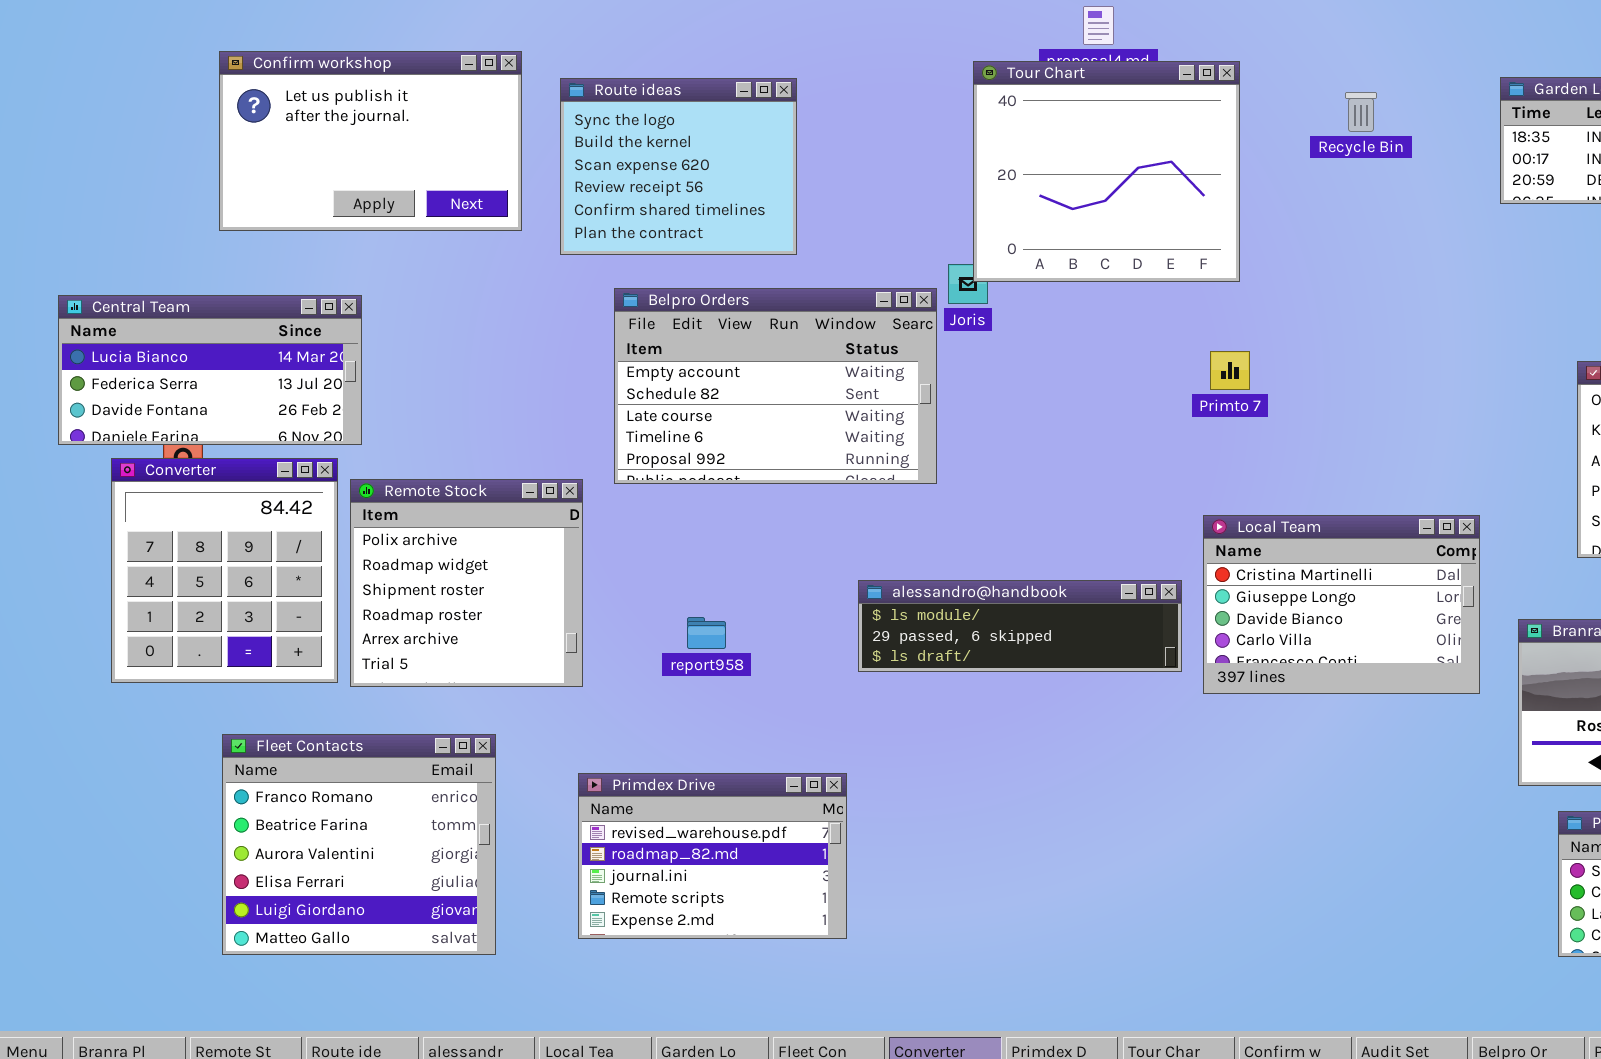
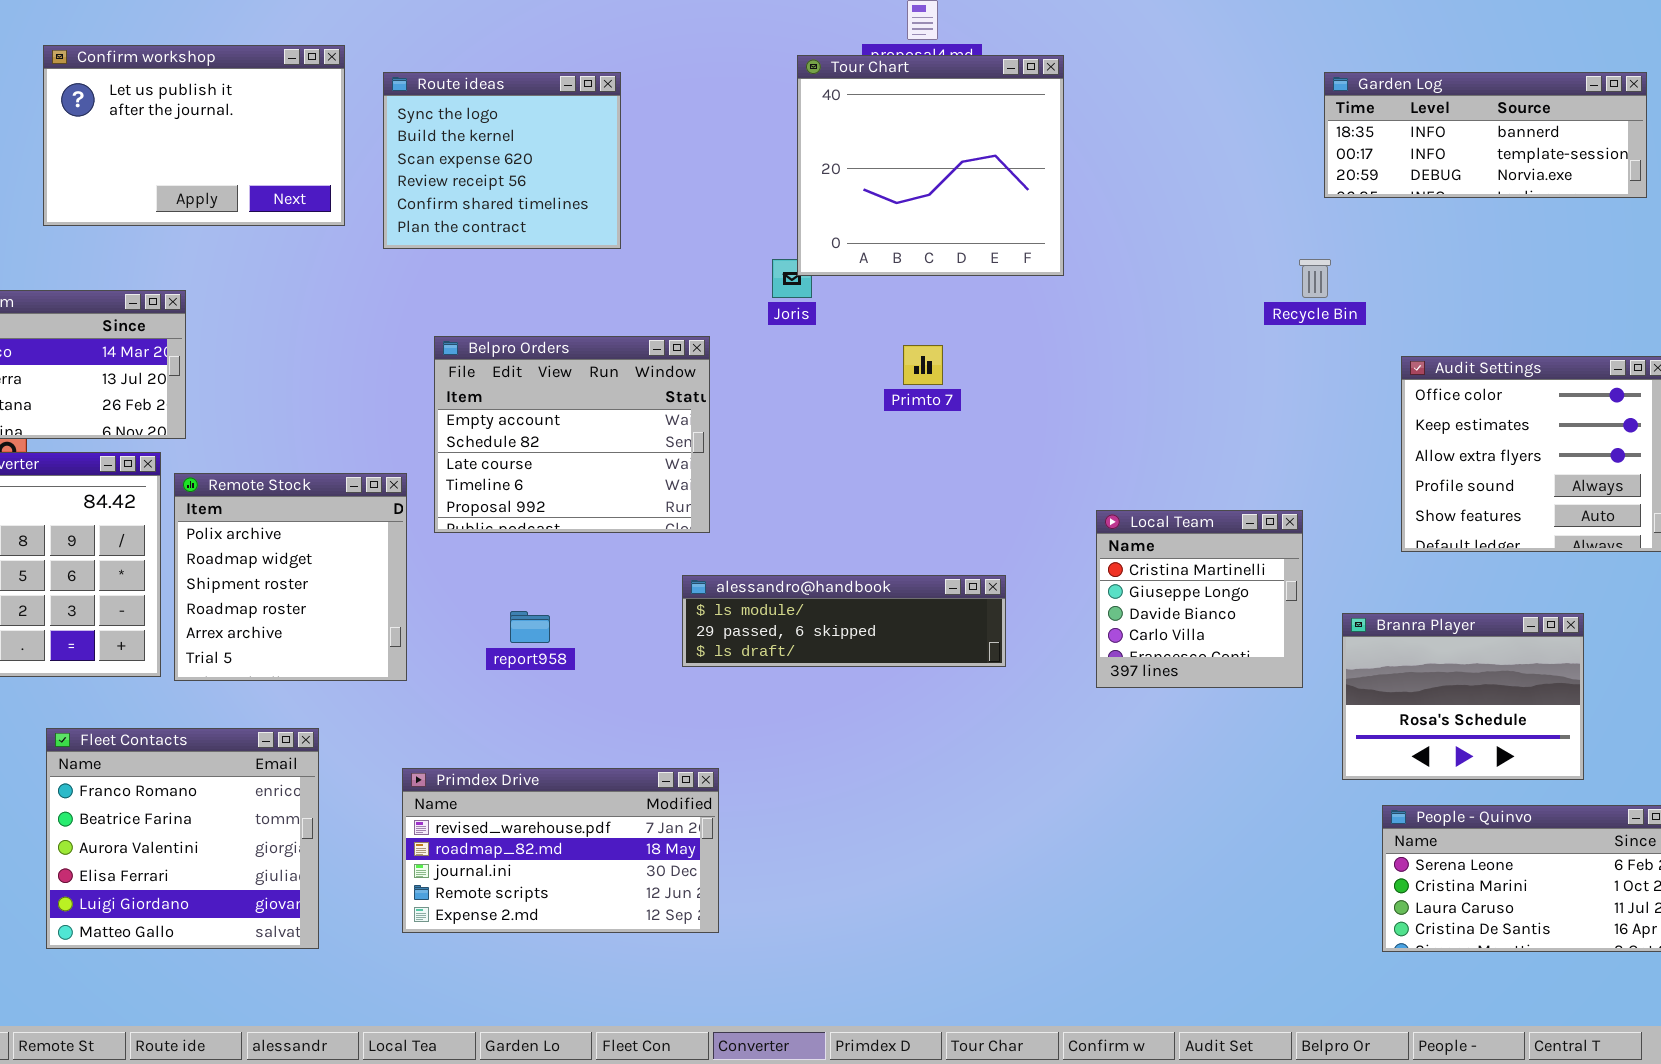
Recycle Bin: [1345,92,1377,132] -> [1299,259,1331,298], moved
Belpro Orders: [614,288,937,484] -> [434,336,710,533], moved, resized
Primto 7: [1210,351,1250,390] -> [903,345,943,385], moved
Local Team: [1203,515,1480,694] -> [1096,510,1303,688], resized
Primdex Drive: [578,773,847,939] -> [402,768,719,933], resized

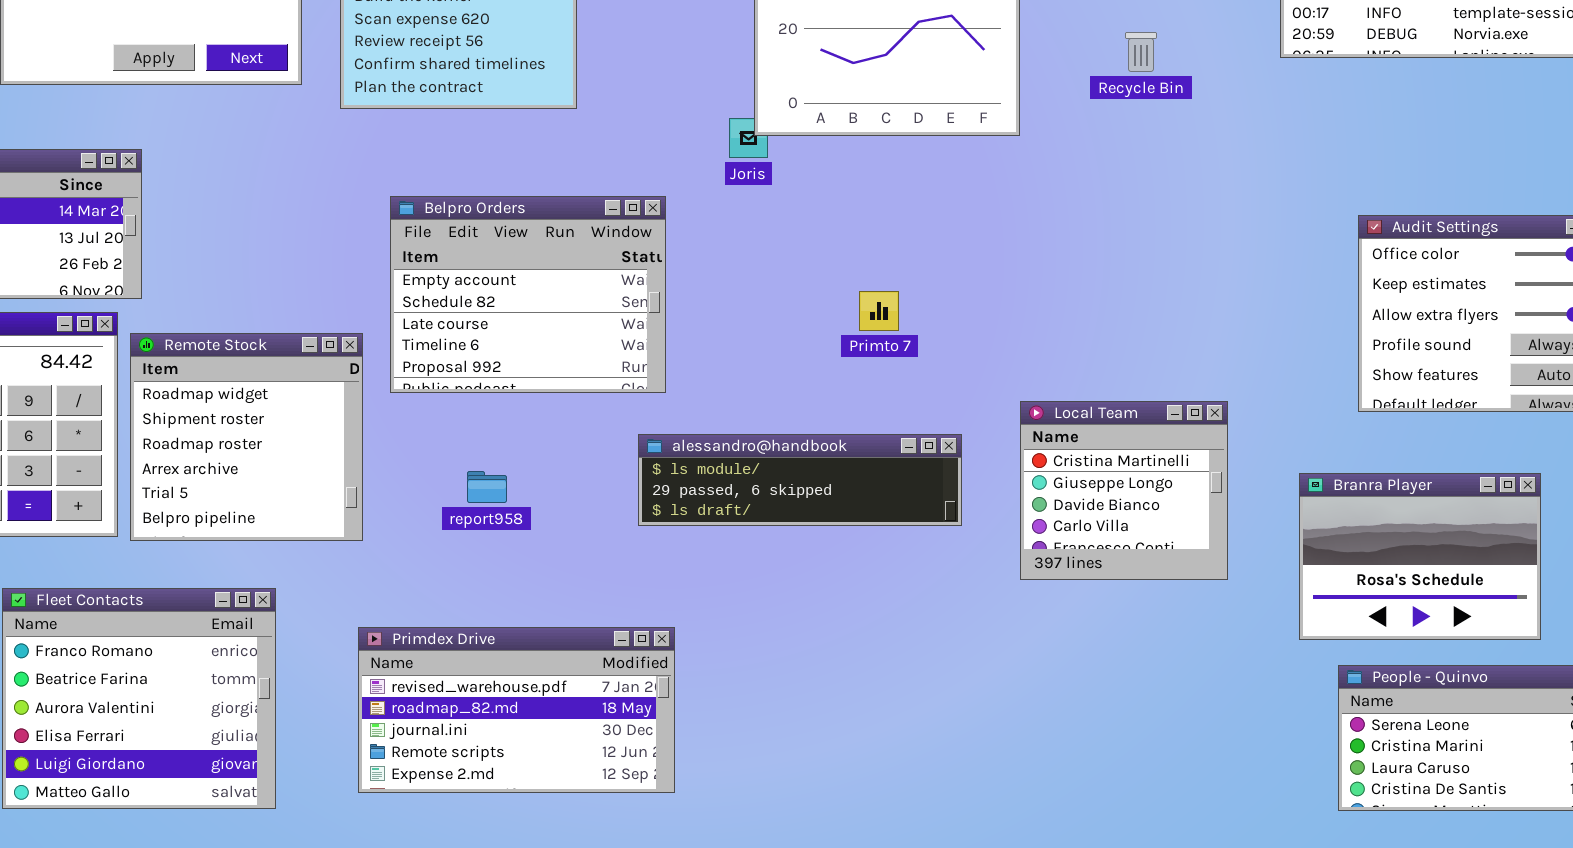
Recycle Bin: [1299,259,1331,298] -> [1125,32,1157,72], moved
Primto 7: [903,345,943,385] -> [859,291,899,331], moved
Remote Stock: [174,473,407,681] -> [130,333,363,541], scrolled down 1 row
Local Team: [1096,510,1303,688] -> [1020,401,1228,580], moved

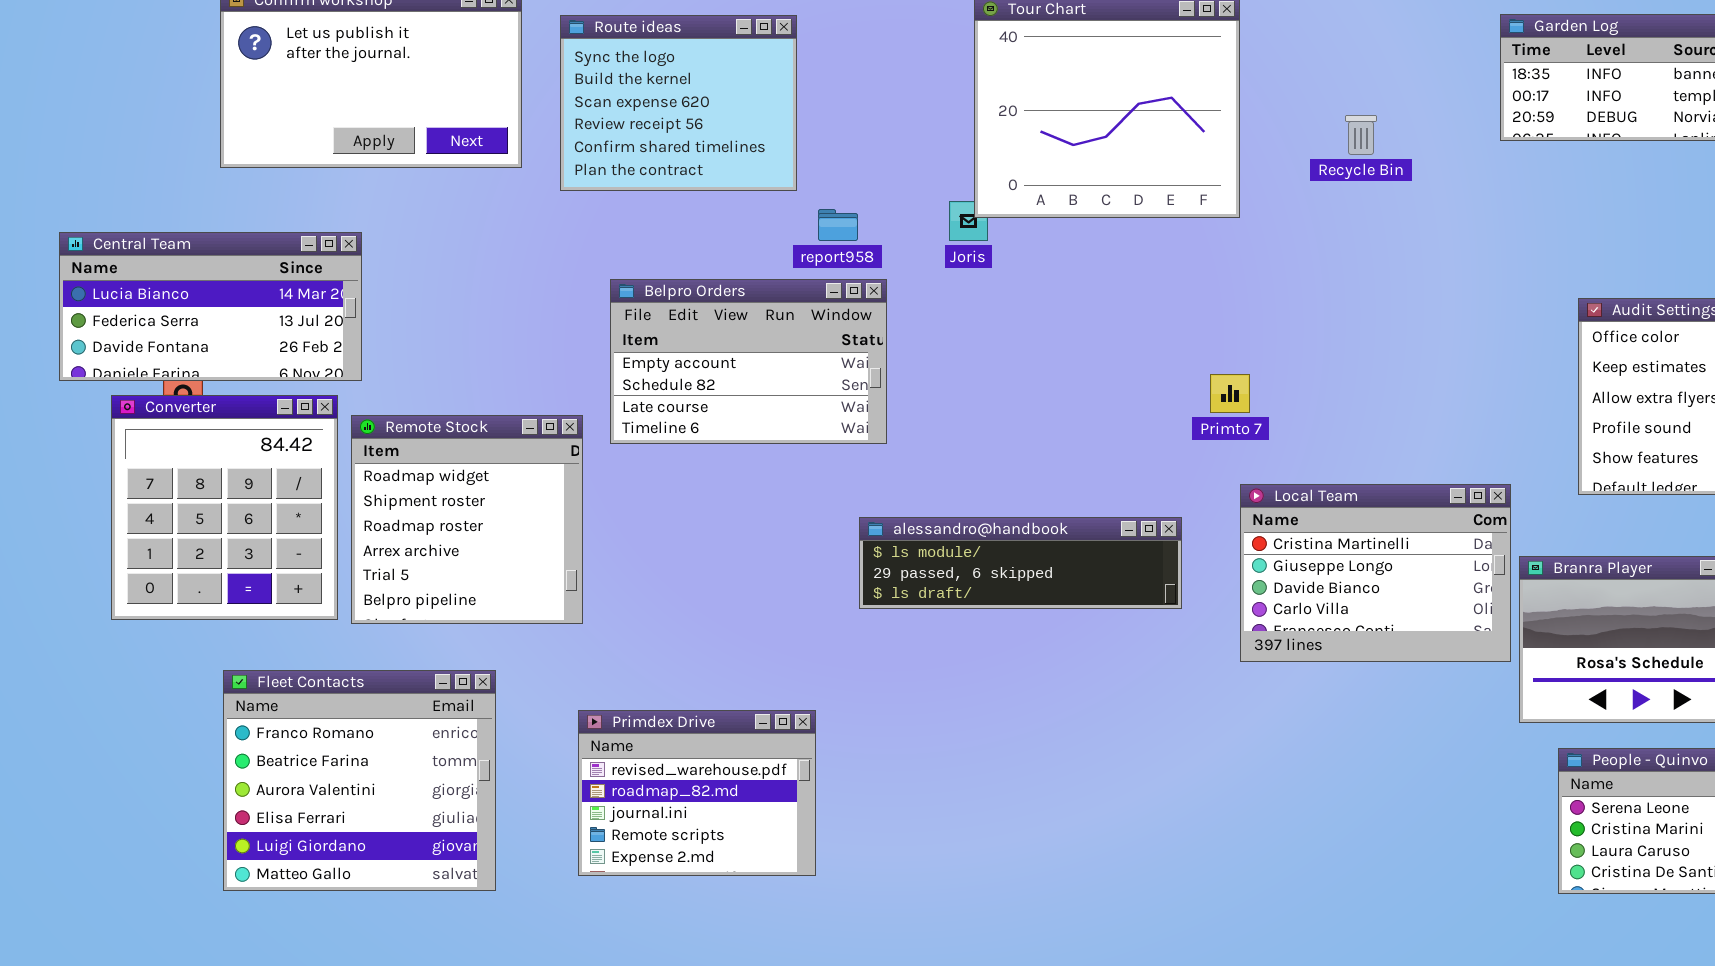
Belpro Orders: [390,196,666,393] -> [610,279,887,444], resized
Primto 7: [859,291,899,331] -> [1210,374,1250,413], moved
Local Team: [1020,401,1228,580] -> [1240,484,1511,662], resized
report958: [467,471,507,503] -> [818,209,858,241], moved
Primdex Drive: [358,627,675,793] -> [578,710,816,876], resized

